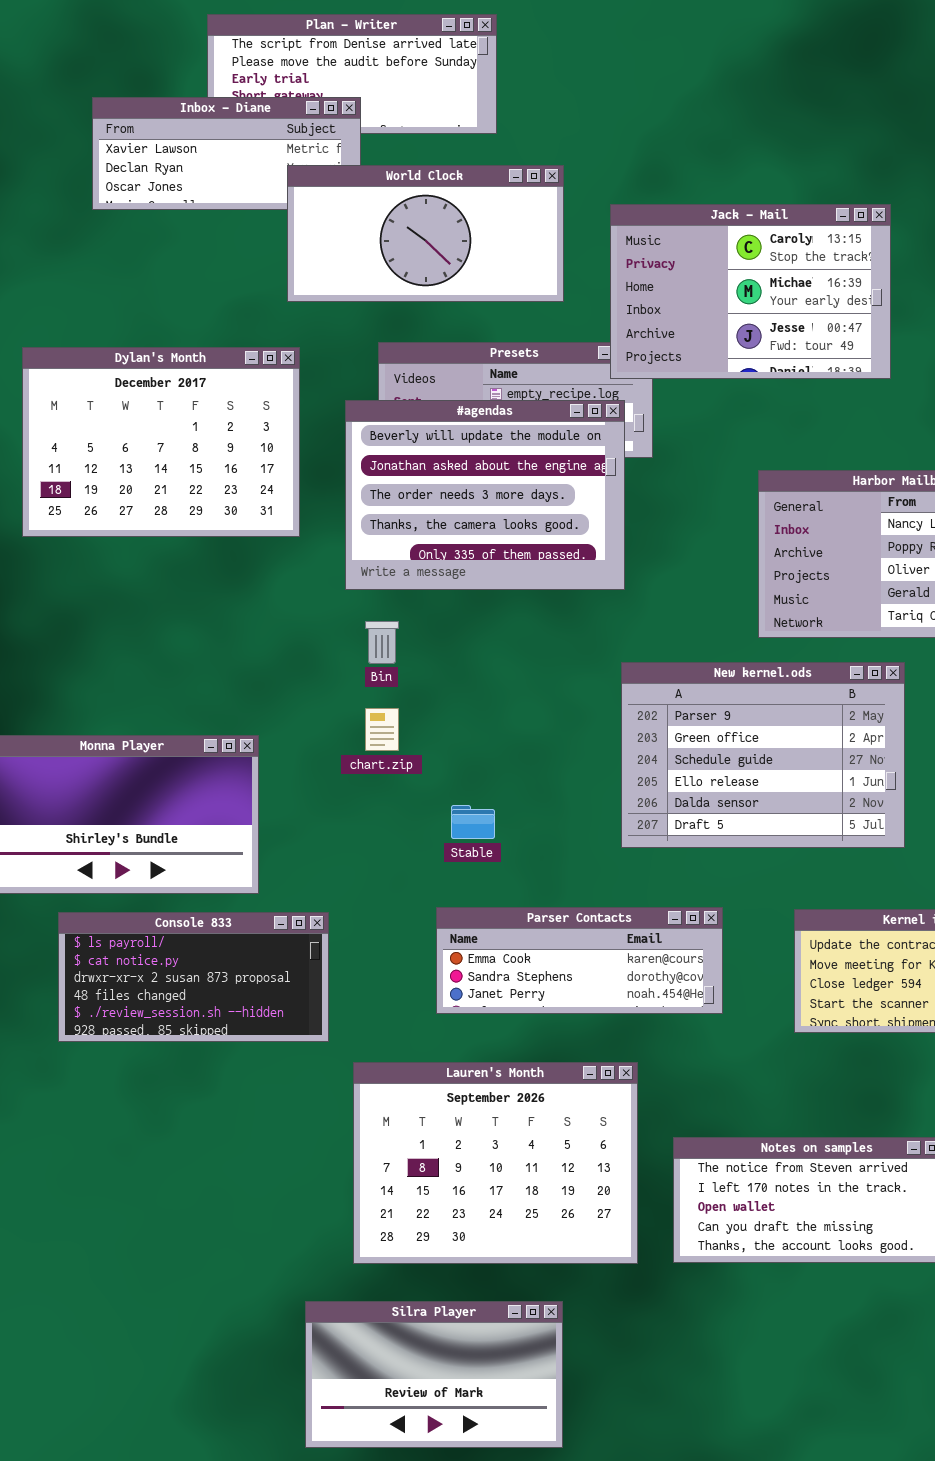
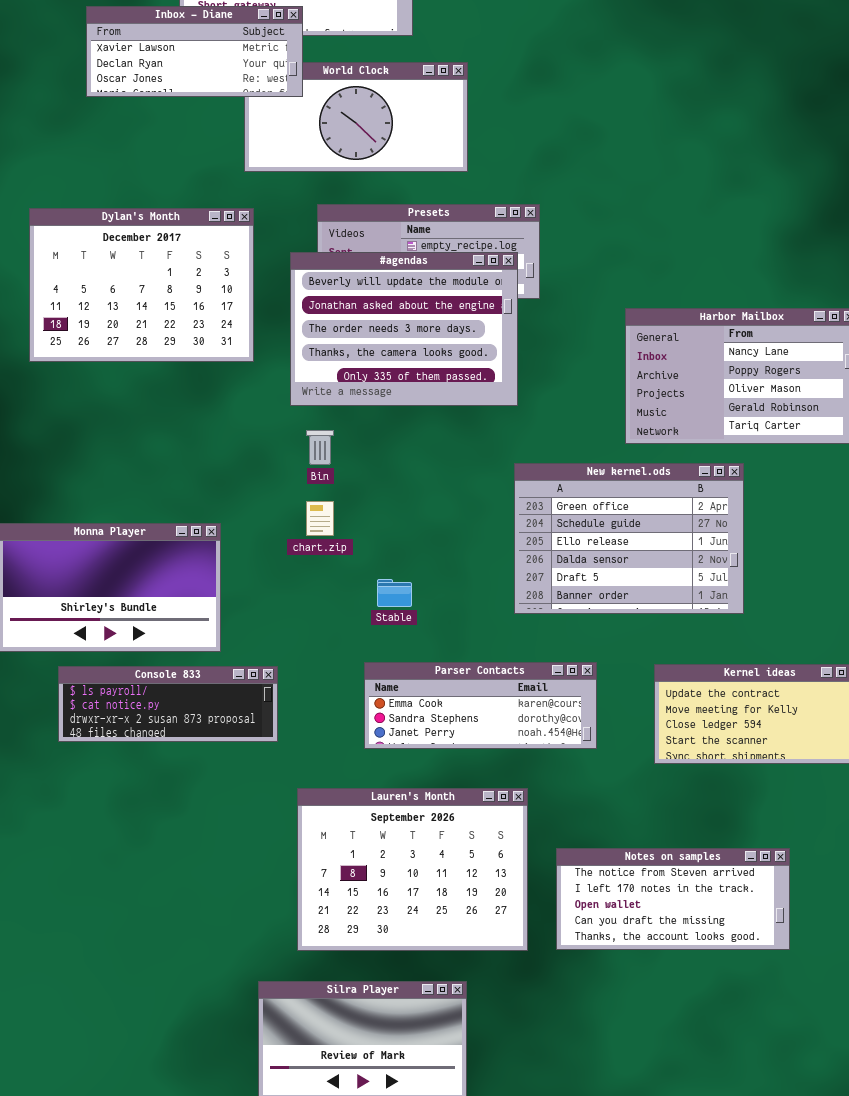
Inbox - Diane: [92,97,361,210] -> [86,6,303,97], raised
Jack - Mail: [610,204,891,379] -> none, closed
New kernel.ods: [621,662,905,848] -> [514,463,744,614], scrolled down 1 row
Console 833: [58,912,329,1042] -> [58,666,278,742], resized

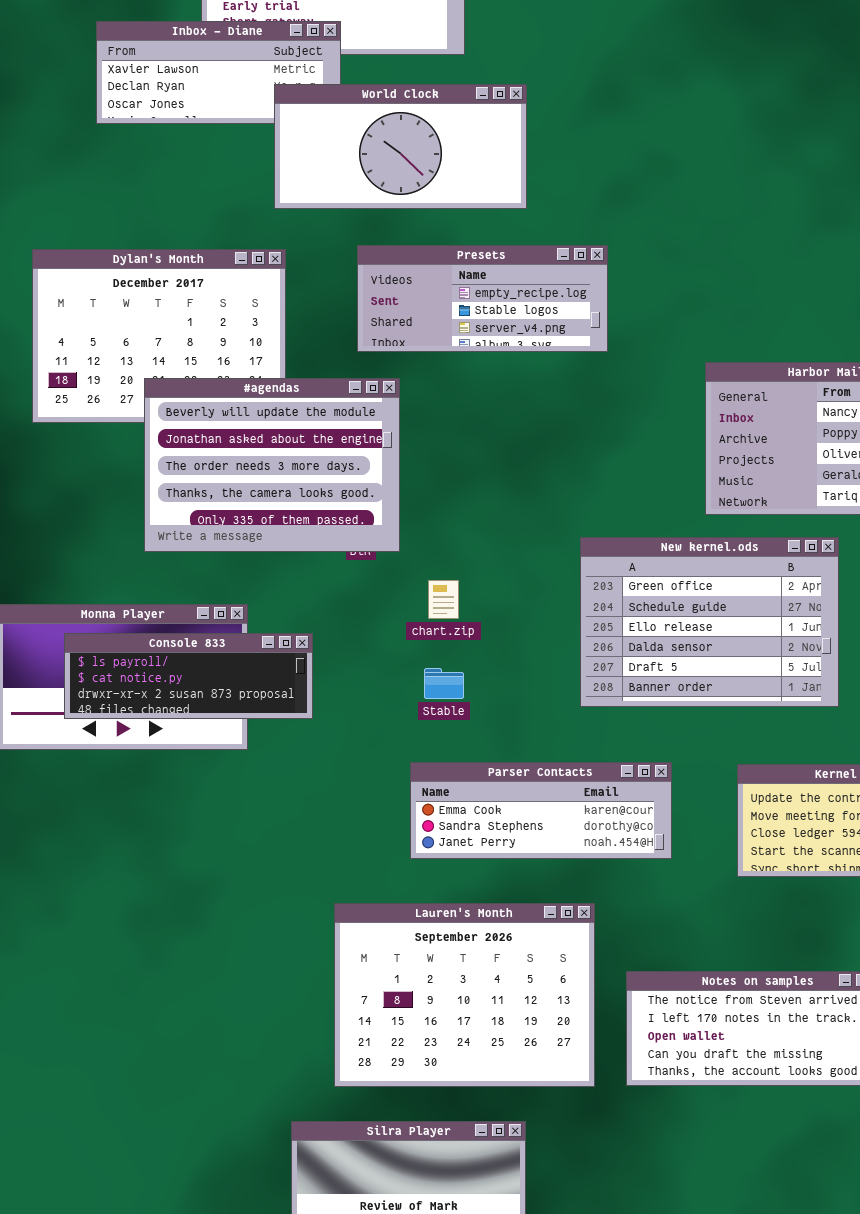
World Clock: [244,62,468,172] -> [274,84,527,209], raised
#agendas: [290,252,518,406] -> [144,378,400,552], moved
chart.zip: [306,501,334,536] -> [428,580,459,619], moved
Console 833: [58,666,278,742] -> [64,633,313,719], moved

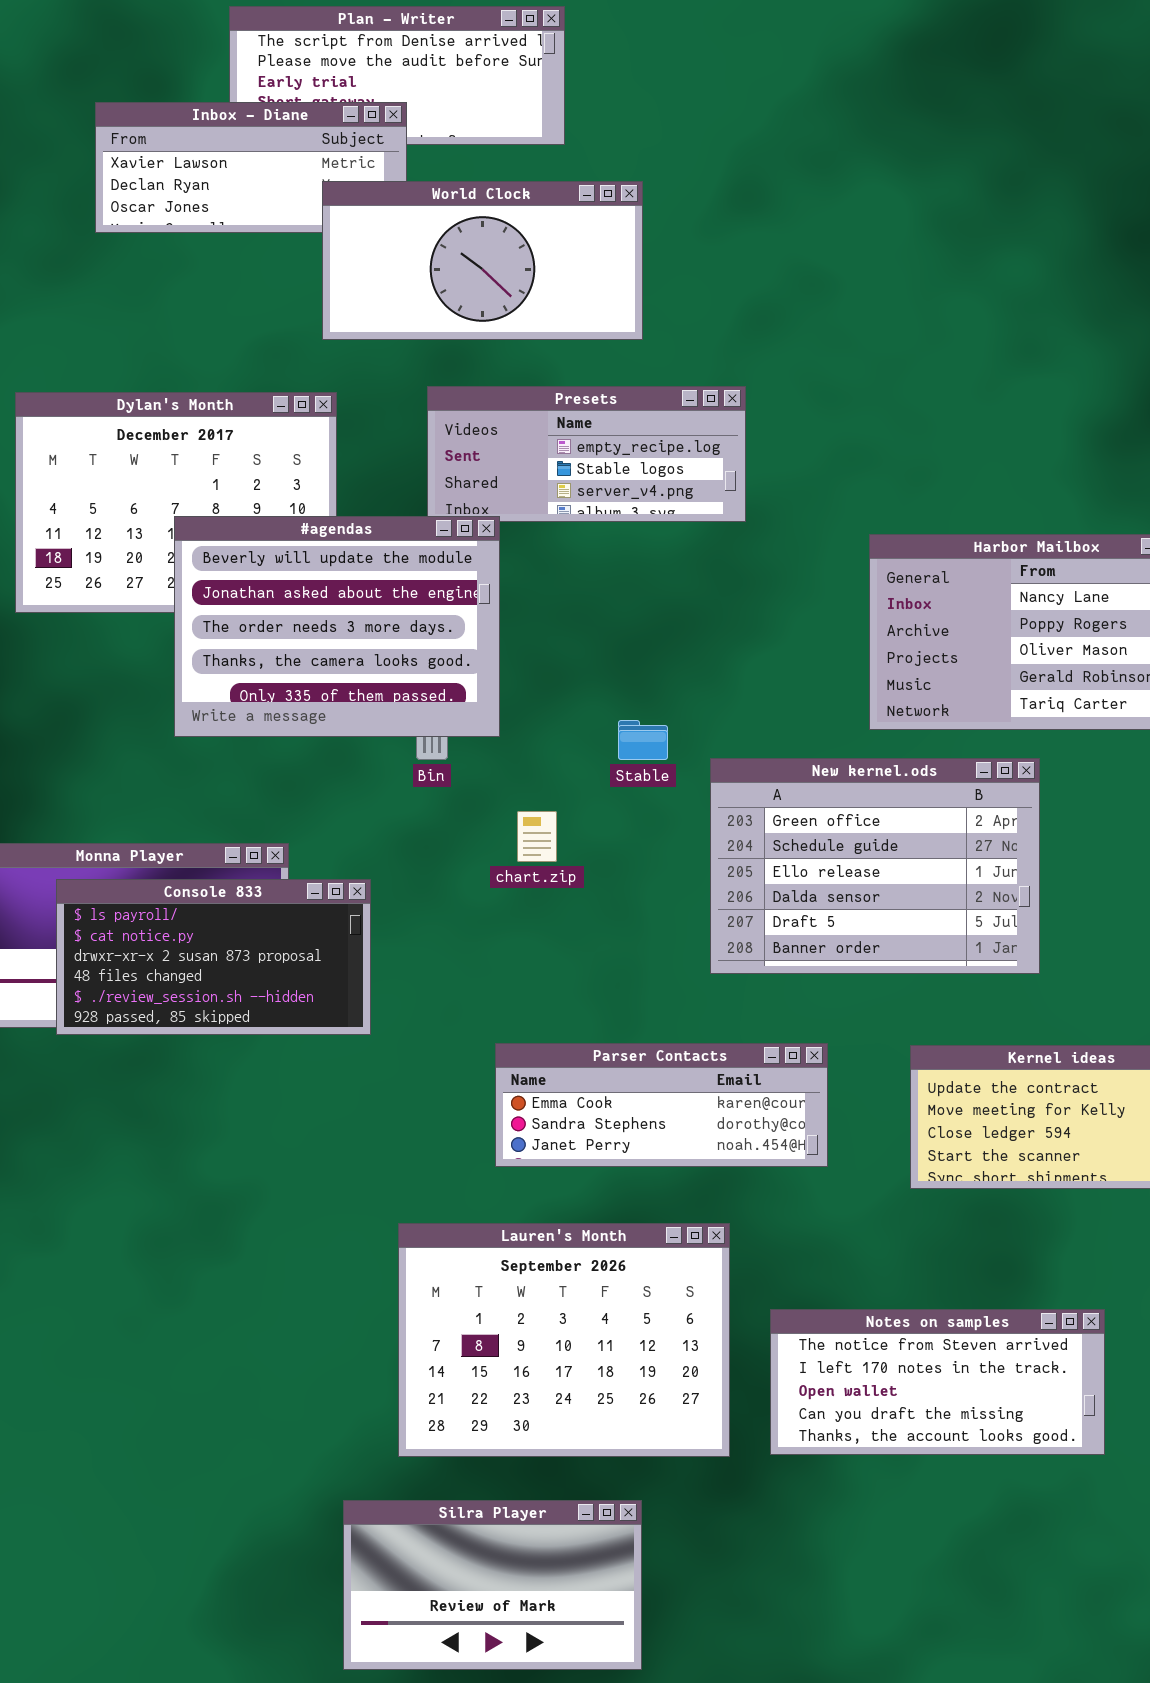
#agendas: [144,378,400,552] -> [174,516,500,737], moved
Console 833: [64,633,313,719] -> [56,879,371,1035], resized
Stable: [424,668,464,699] -> [618,720,668,760], moved

